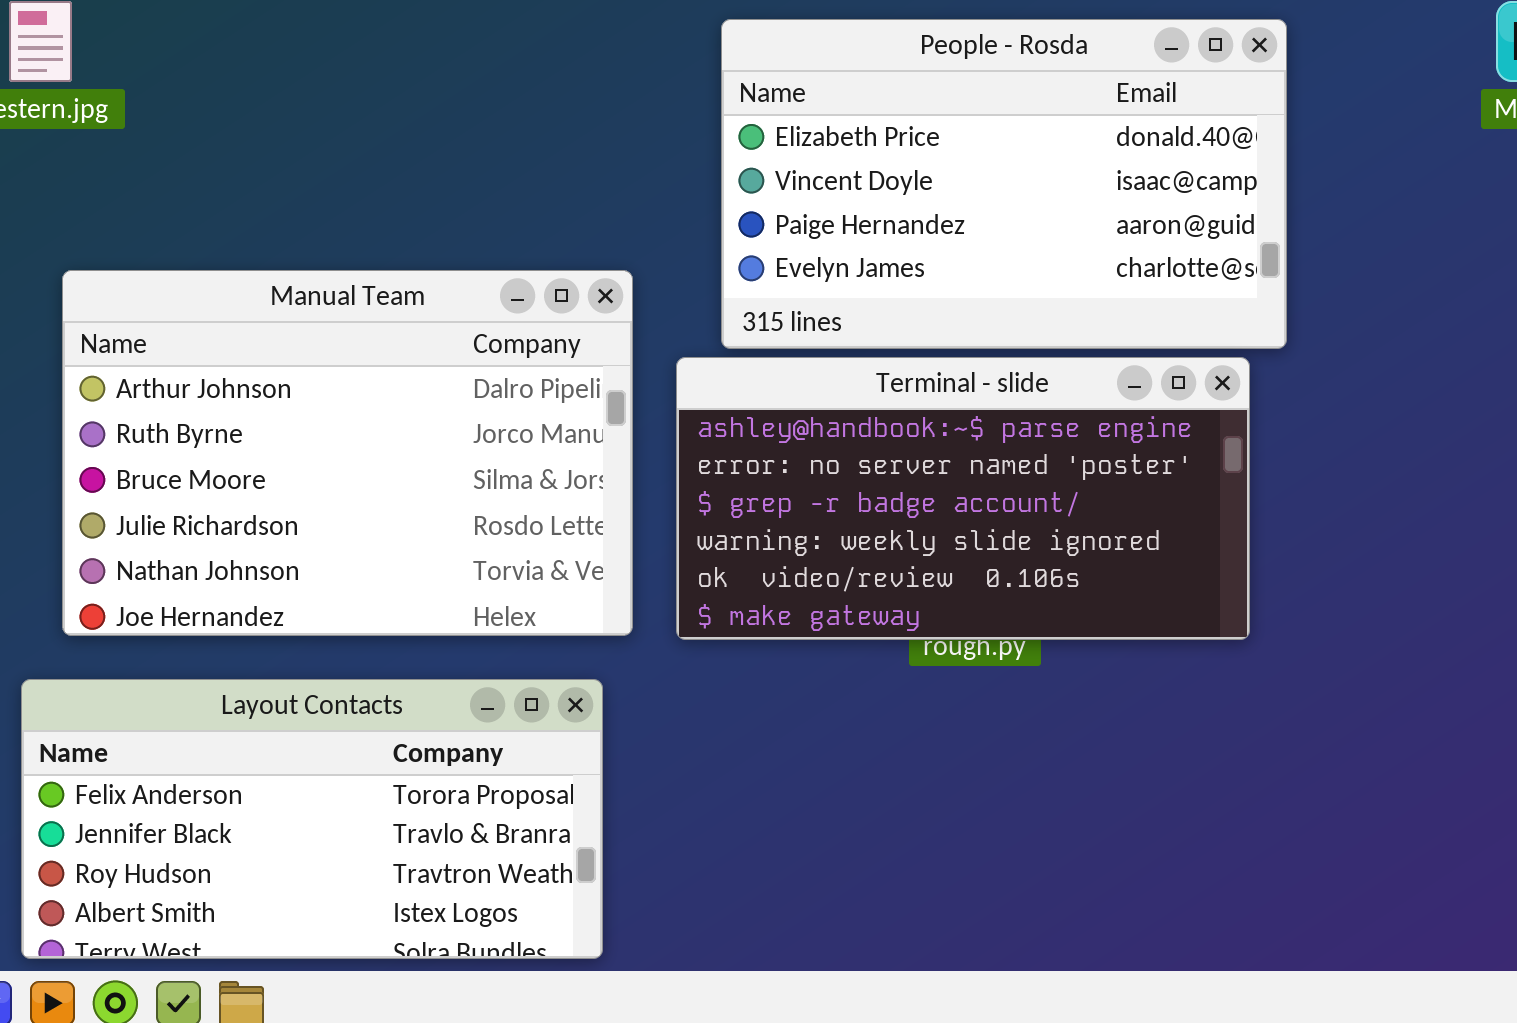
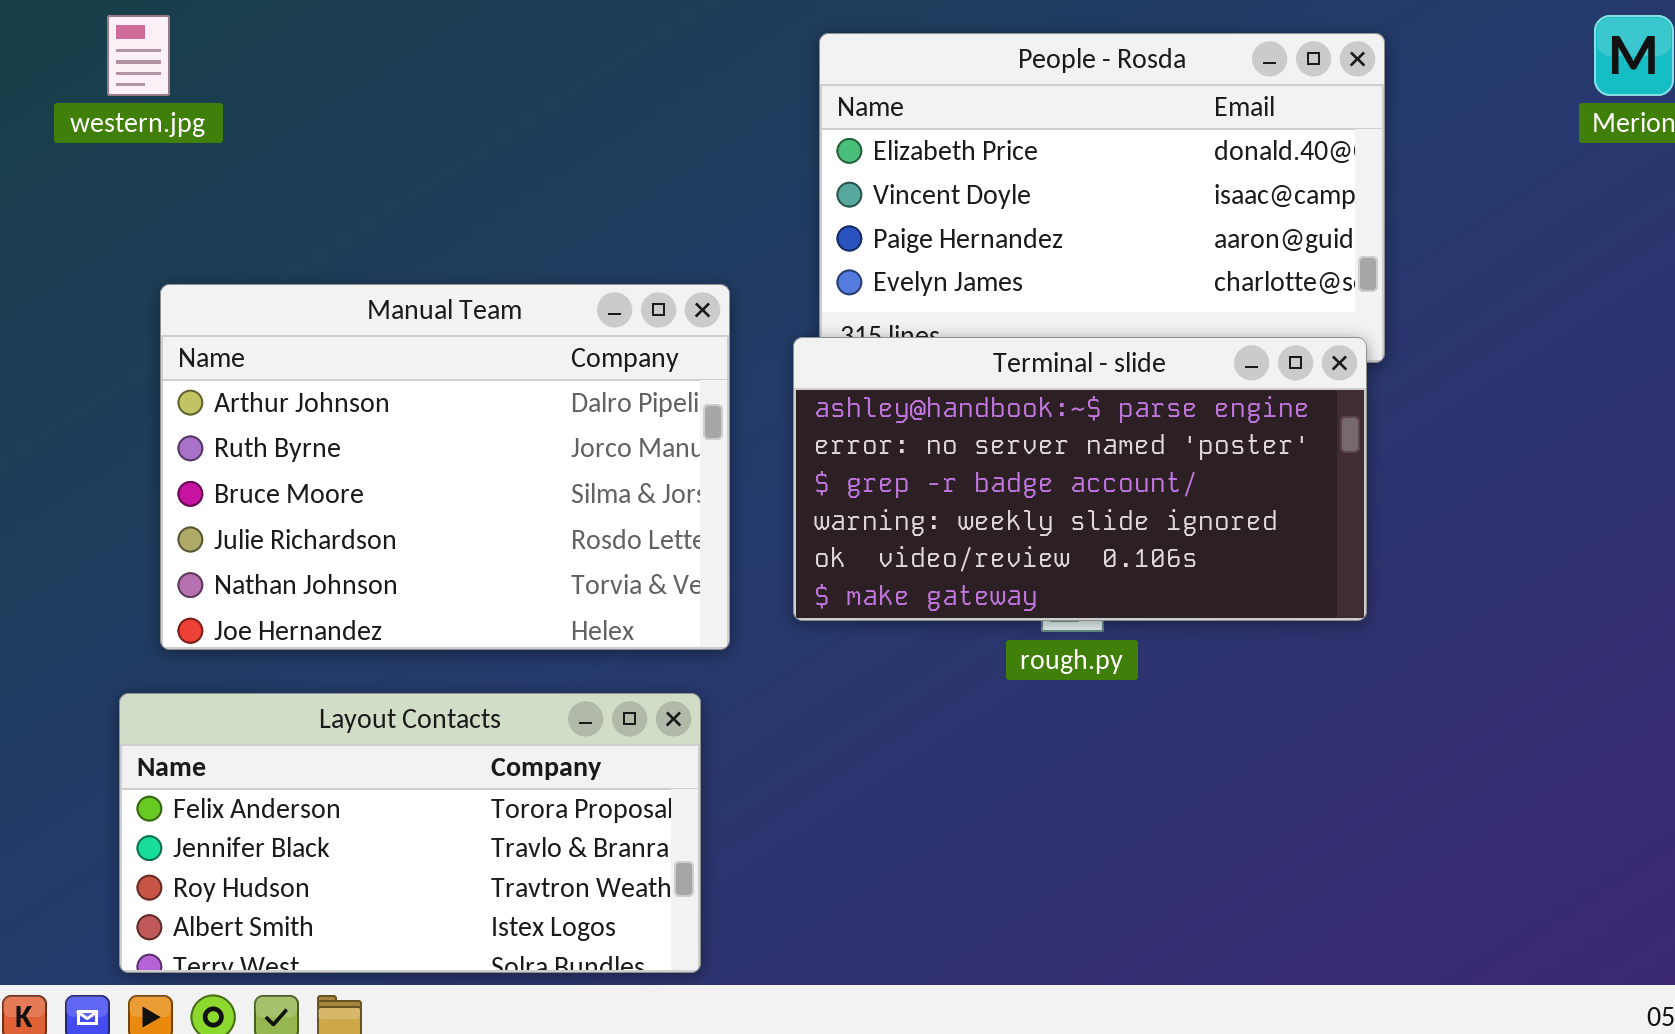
Terminal - slide: [676,357,1250,640] -> [793,337,1367,621], moved

